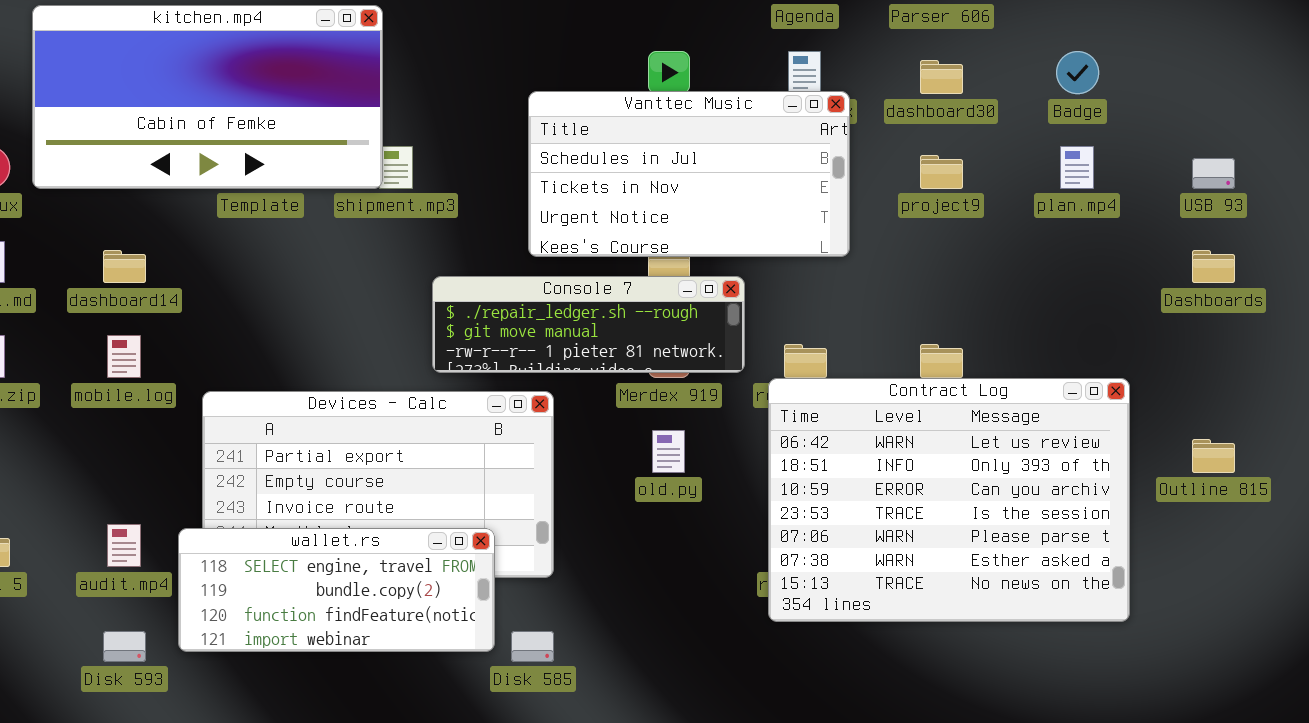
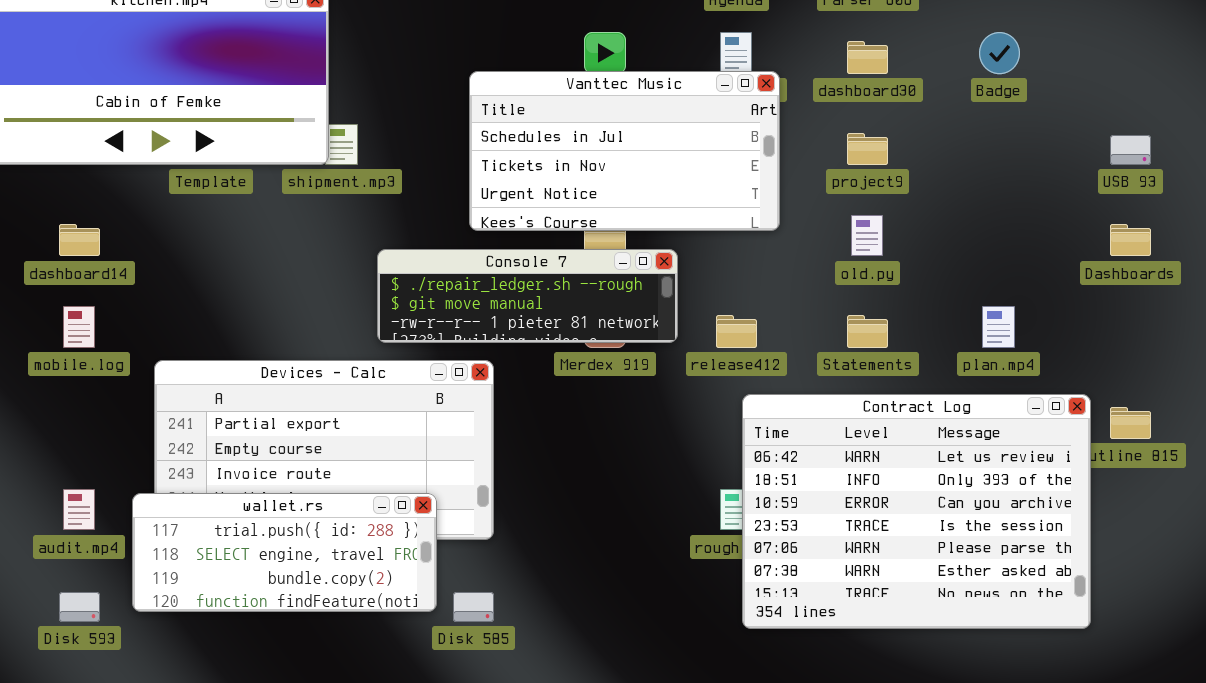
plan.mp4: [1060,146,1094,189] -> [982,306,1015,348], moved
Contract Log: [768,378,1130,622] -> [742,394,1091,629], moved
old.py: [652,430,685,473] -> [851,215,883,256], moved
wallet.rs: [178,528,495,652] -> [132,493,437,612], scrolled up 1 row

